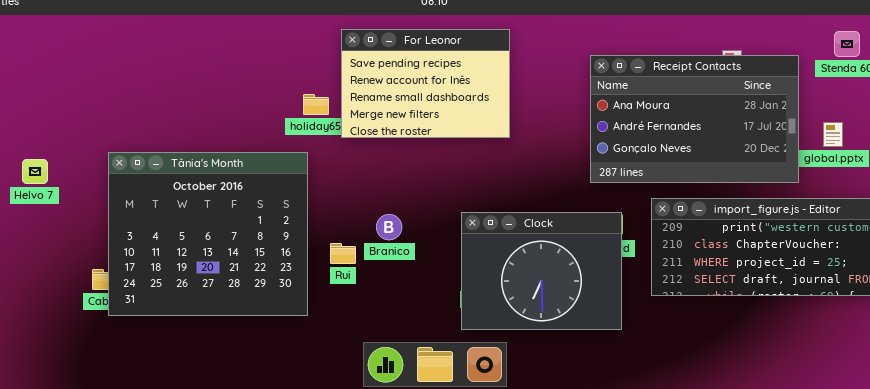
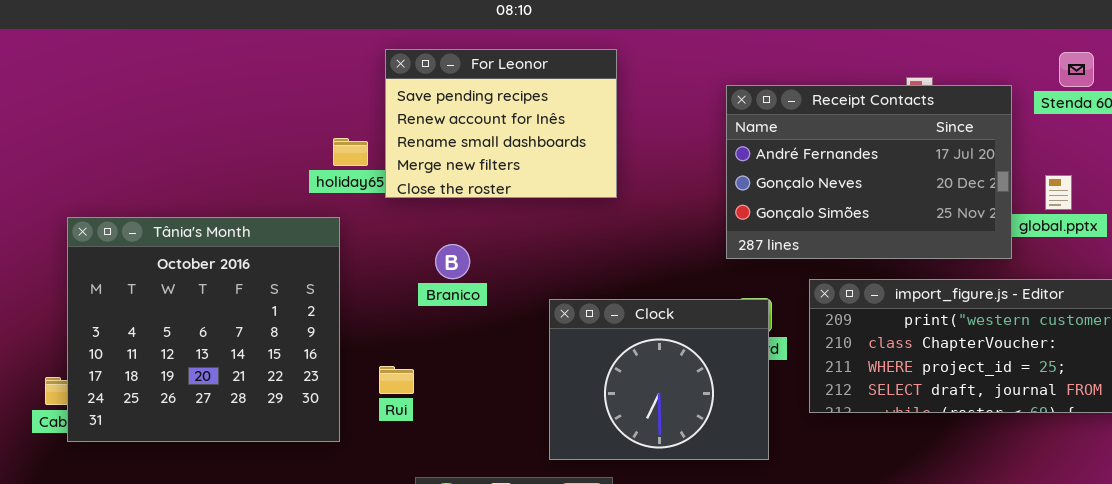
Receipt Contacts: [590,55,799,183] -> [726,85,1012,259], scrolled down 1 row
Branico: [376,214,402,240] -> [435,244,470,279], moved
Rui: [330,243,356,264] -> [379,366,414,394], moved

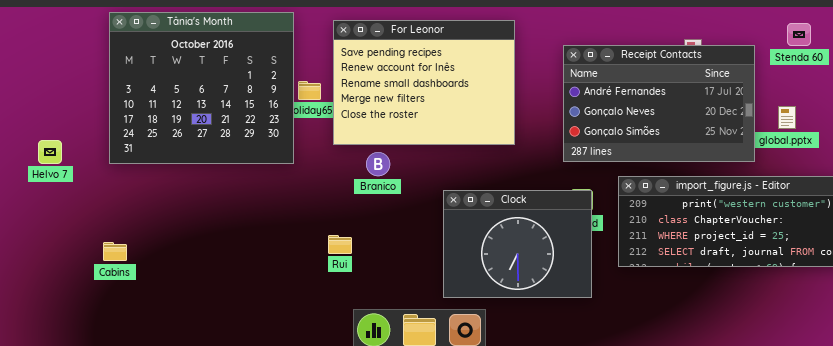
For Leonor: [385,49,617,198] -> [333,20,515,145], resized
Tânia's Month: [67,217,340,442] -> [109,12,294,164], moved

